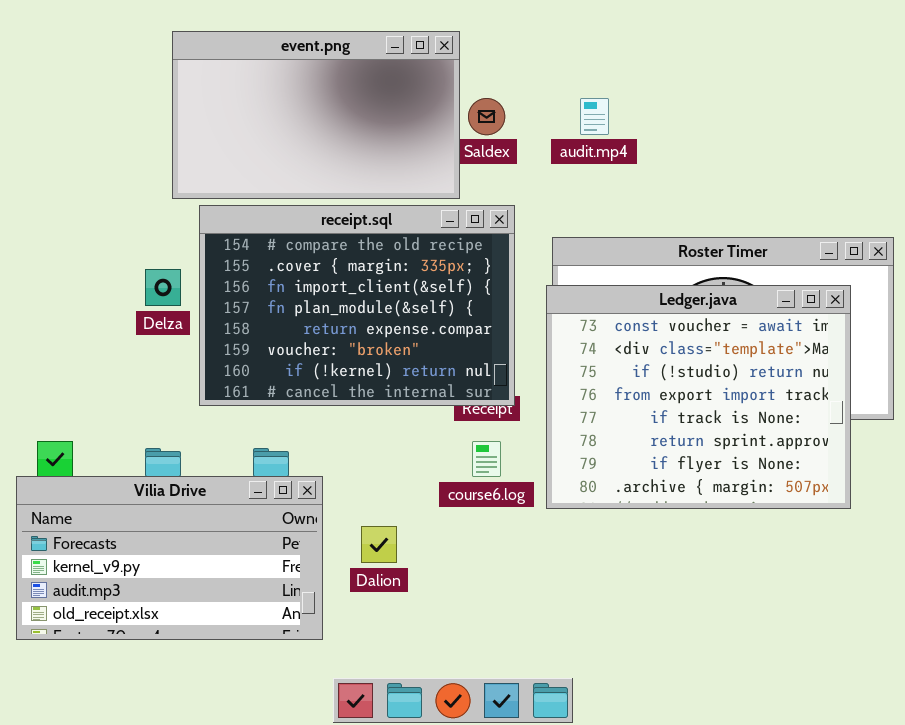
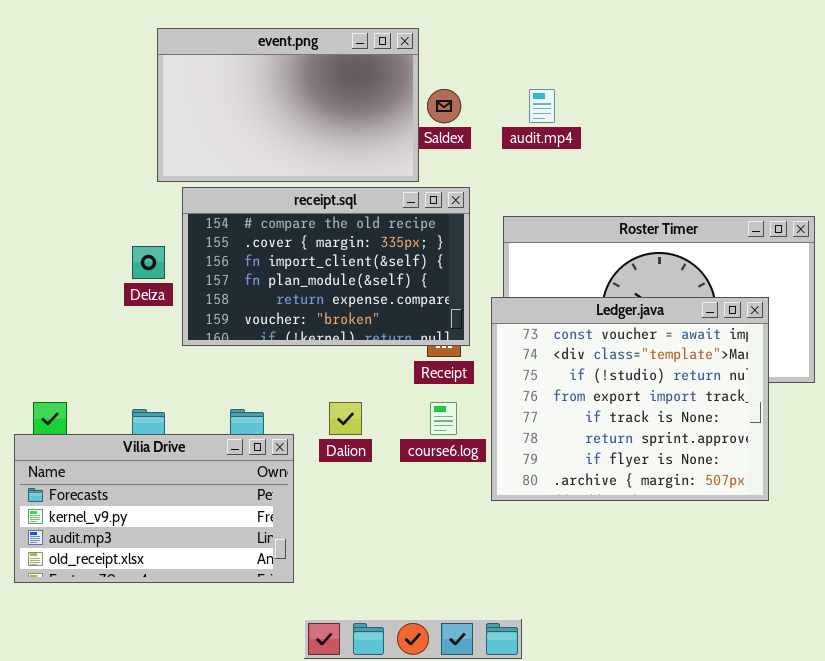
receipt.sql: [199,205,515,406] -> [182,187,470,346], resized
Ledger.java: [546,285,851,509] -> [491,297,769,501], moved
Dalion: [361,526,397,563] -> [329,402,362,435], moved

